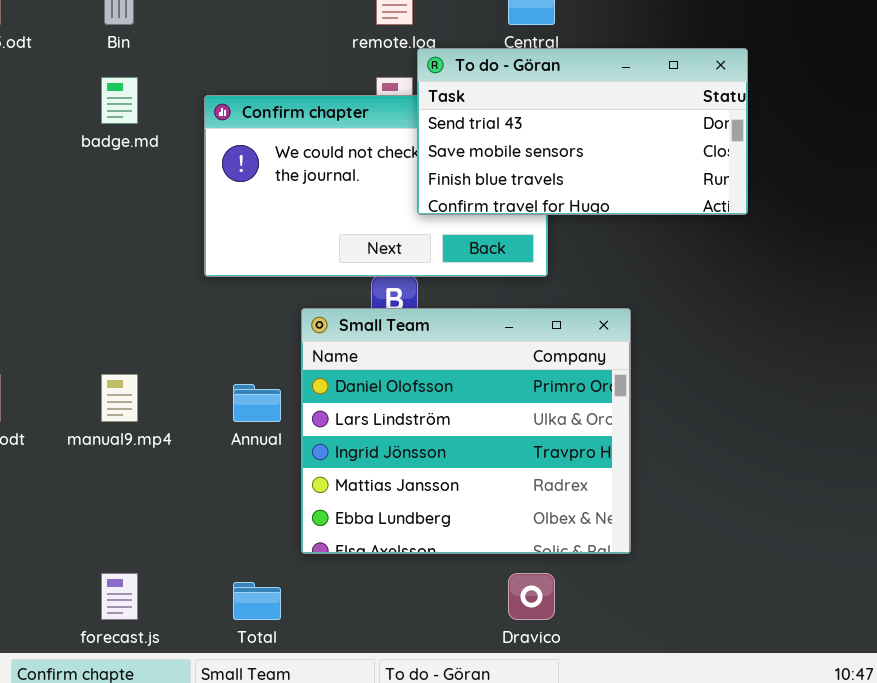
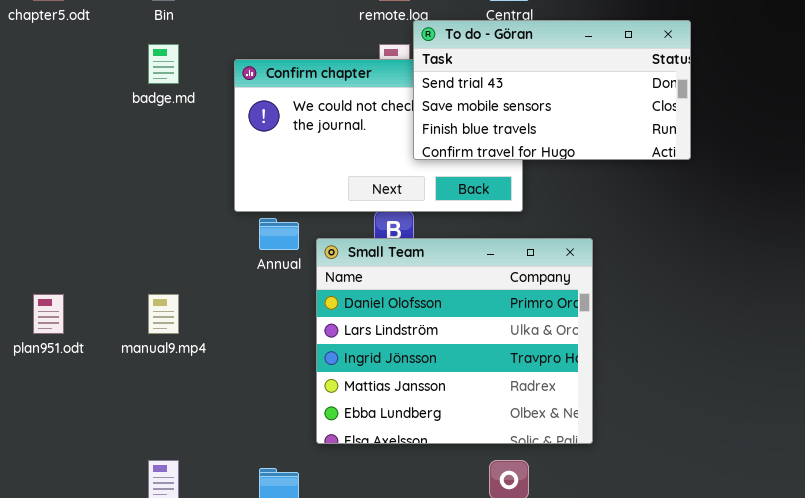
Annual: [233,384,281,422] -> [259,218,299,250], moved

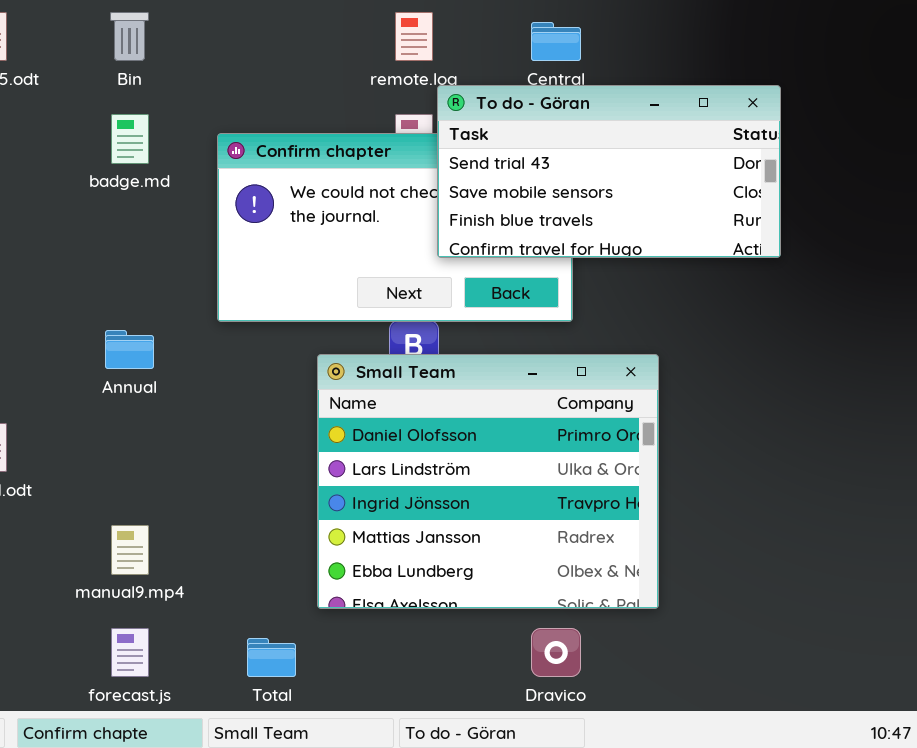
Annual: [259,218,299,250] -> [105,330,154,369], moved
manual9.mp4: [148,294,179,334] -> [111,525,149,575], moved

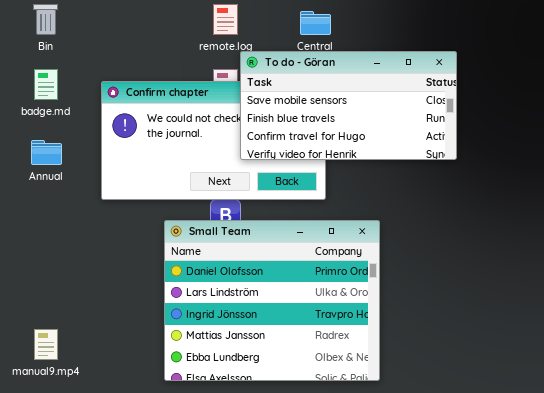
To do - Göran: [437,85,781,258] -> [240,51,457,160], scrolled down 1 row
Annual: [105,330,154,369] -> [31,140,62,165], moved

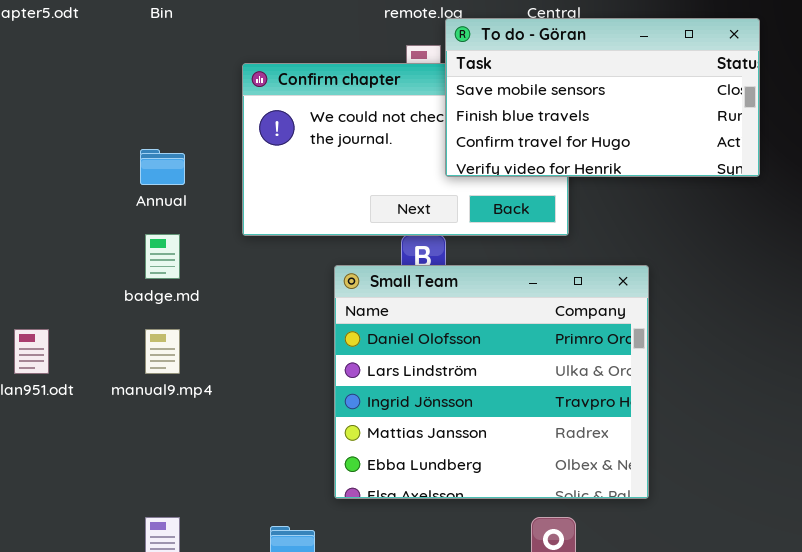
badge.md: [34,69,58,100] -> [145,234,180,279], moved
manual9.mp4: [34,329,58,360] -> [145,329,180,374], moved

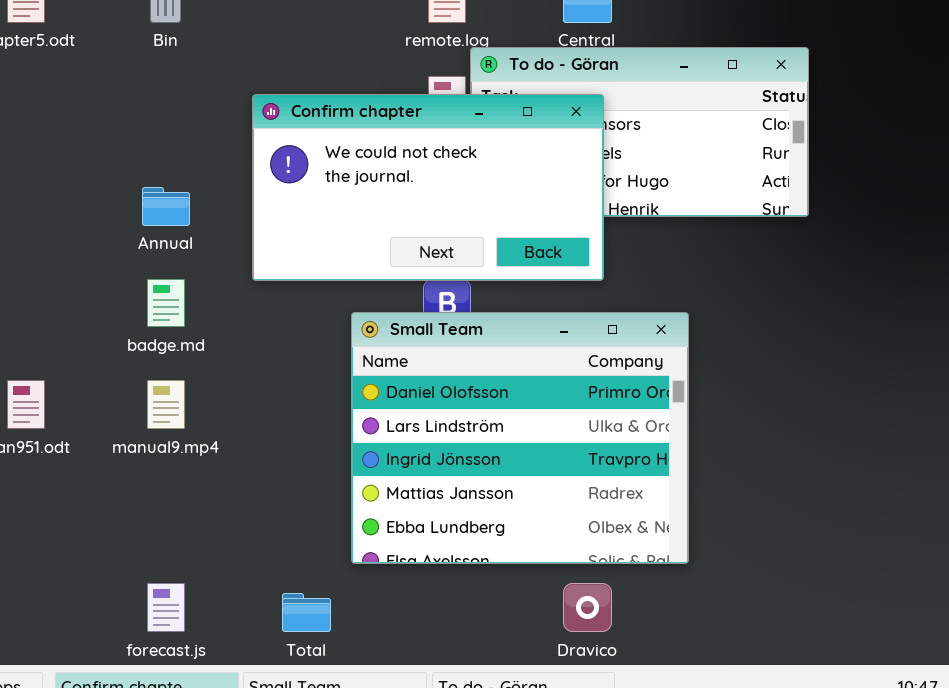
Confirm chapter: [242,63,569,236] -> [252,94,604,281], raised

